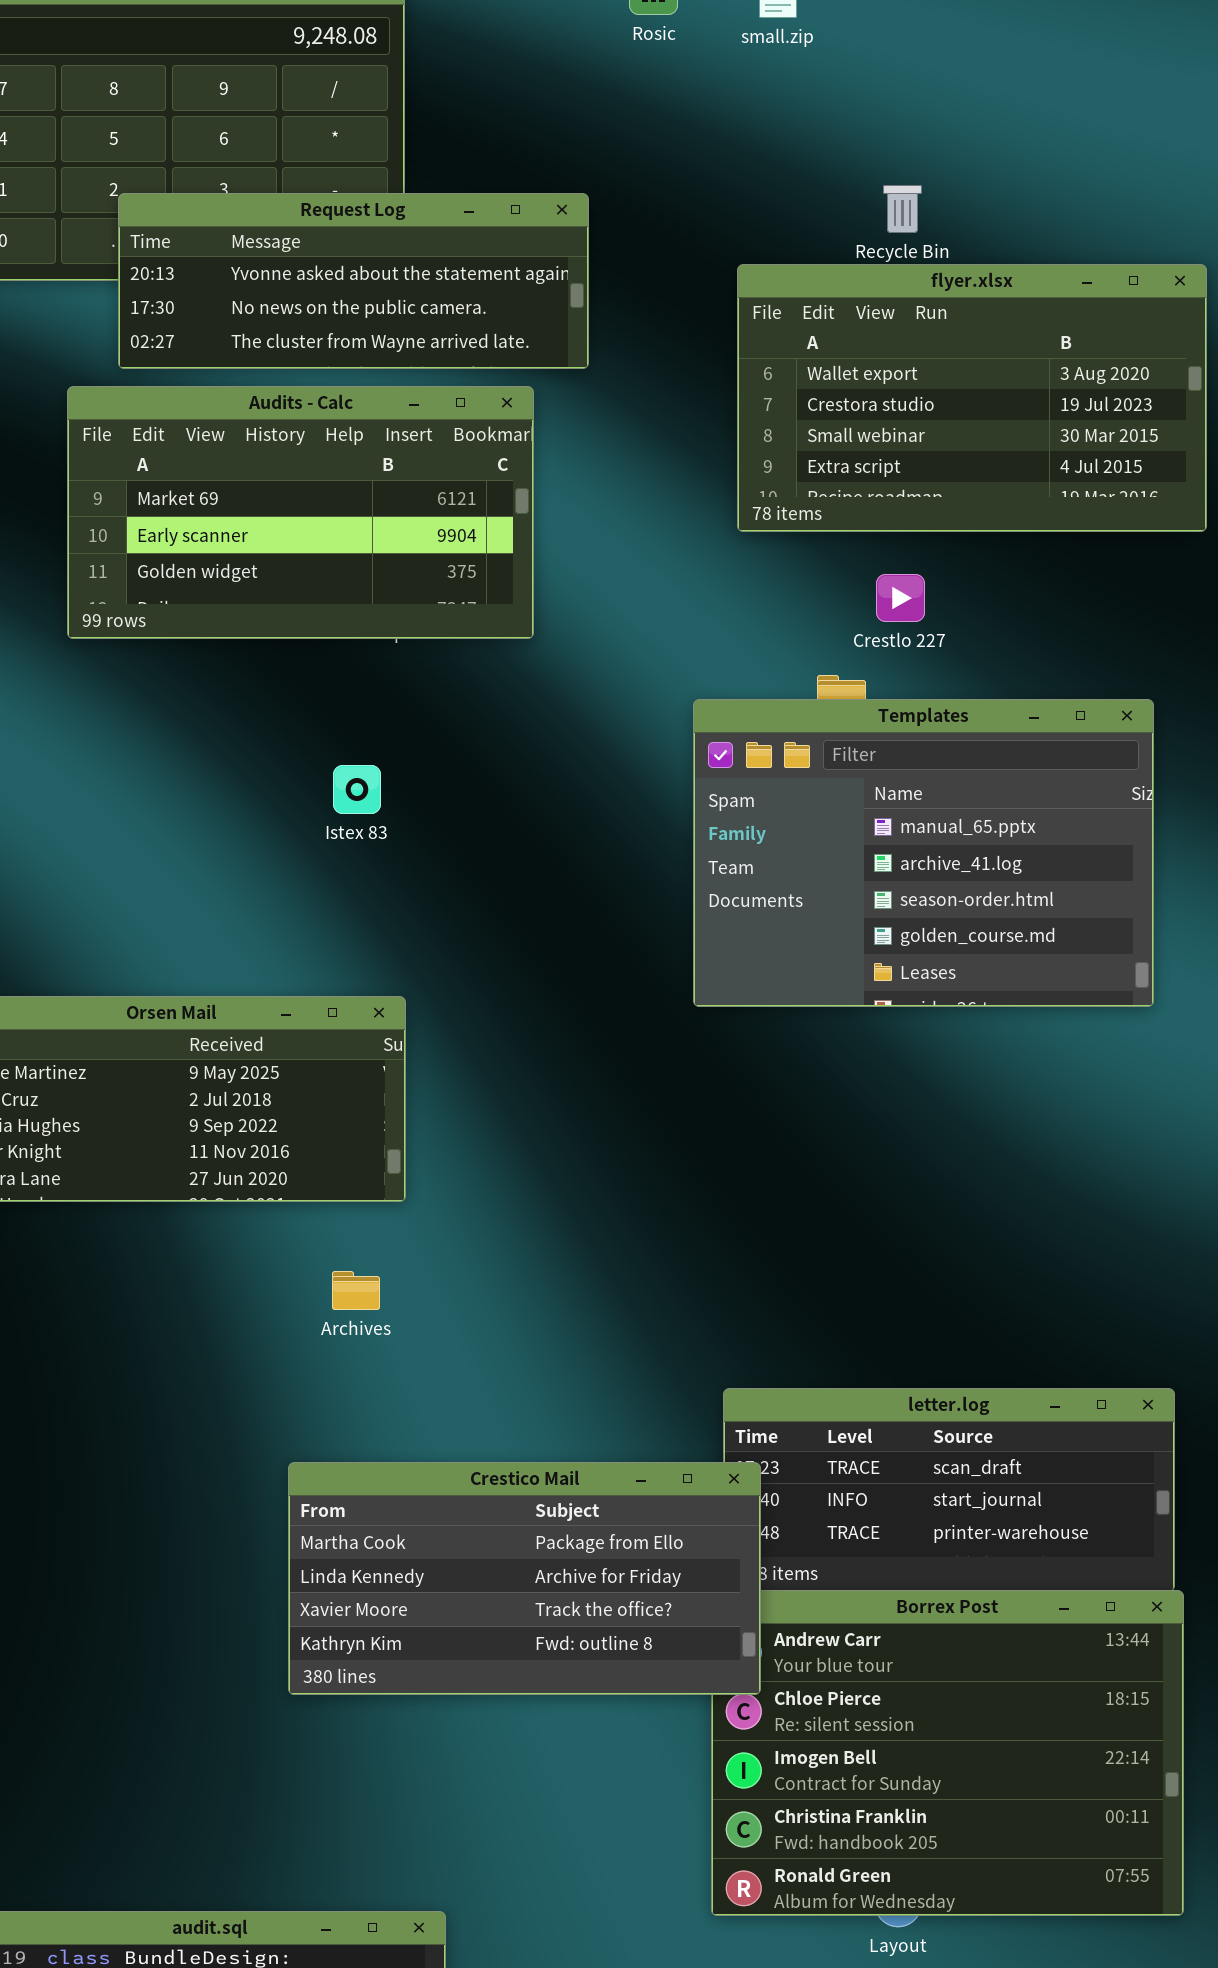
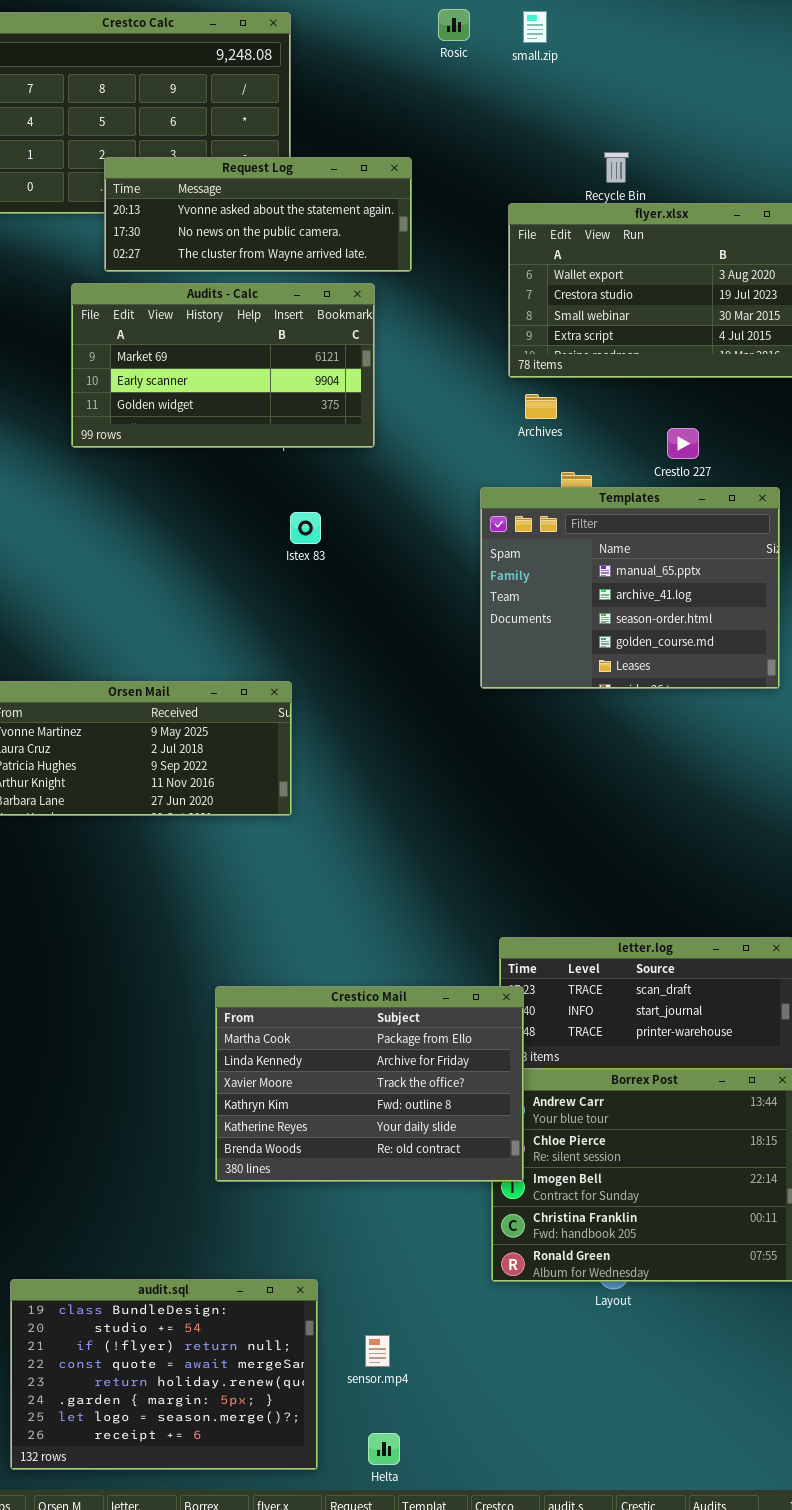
Crestlo 227: [876,574,925,622] -> [667,428,699,459], moved
Istex 83: [333,765,381,814] -> [290,512,321,544], moved
Archives: [332,1271,380,1310] -> [525,394,557,419], moved
Crestico Mail: [288,1462,761,1695] -> [215,986,524,1182], resized

